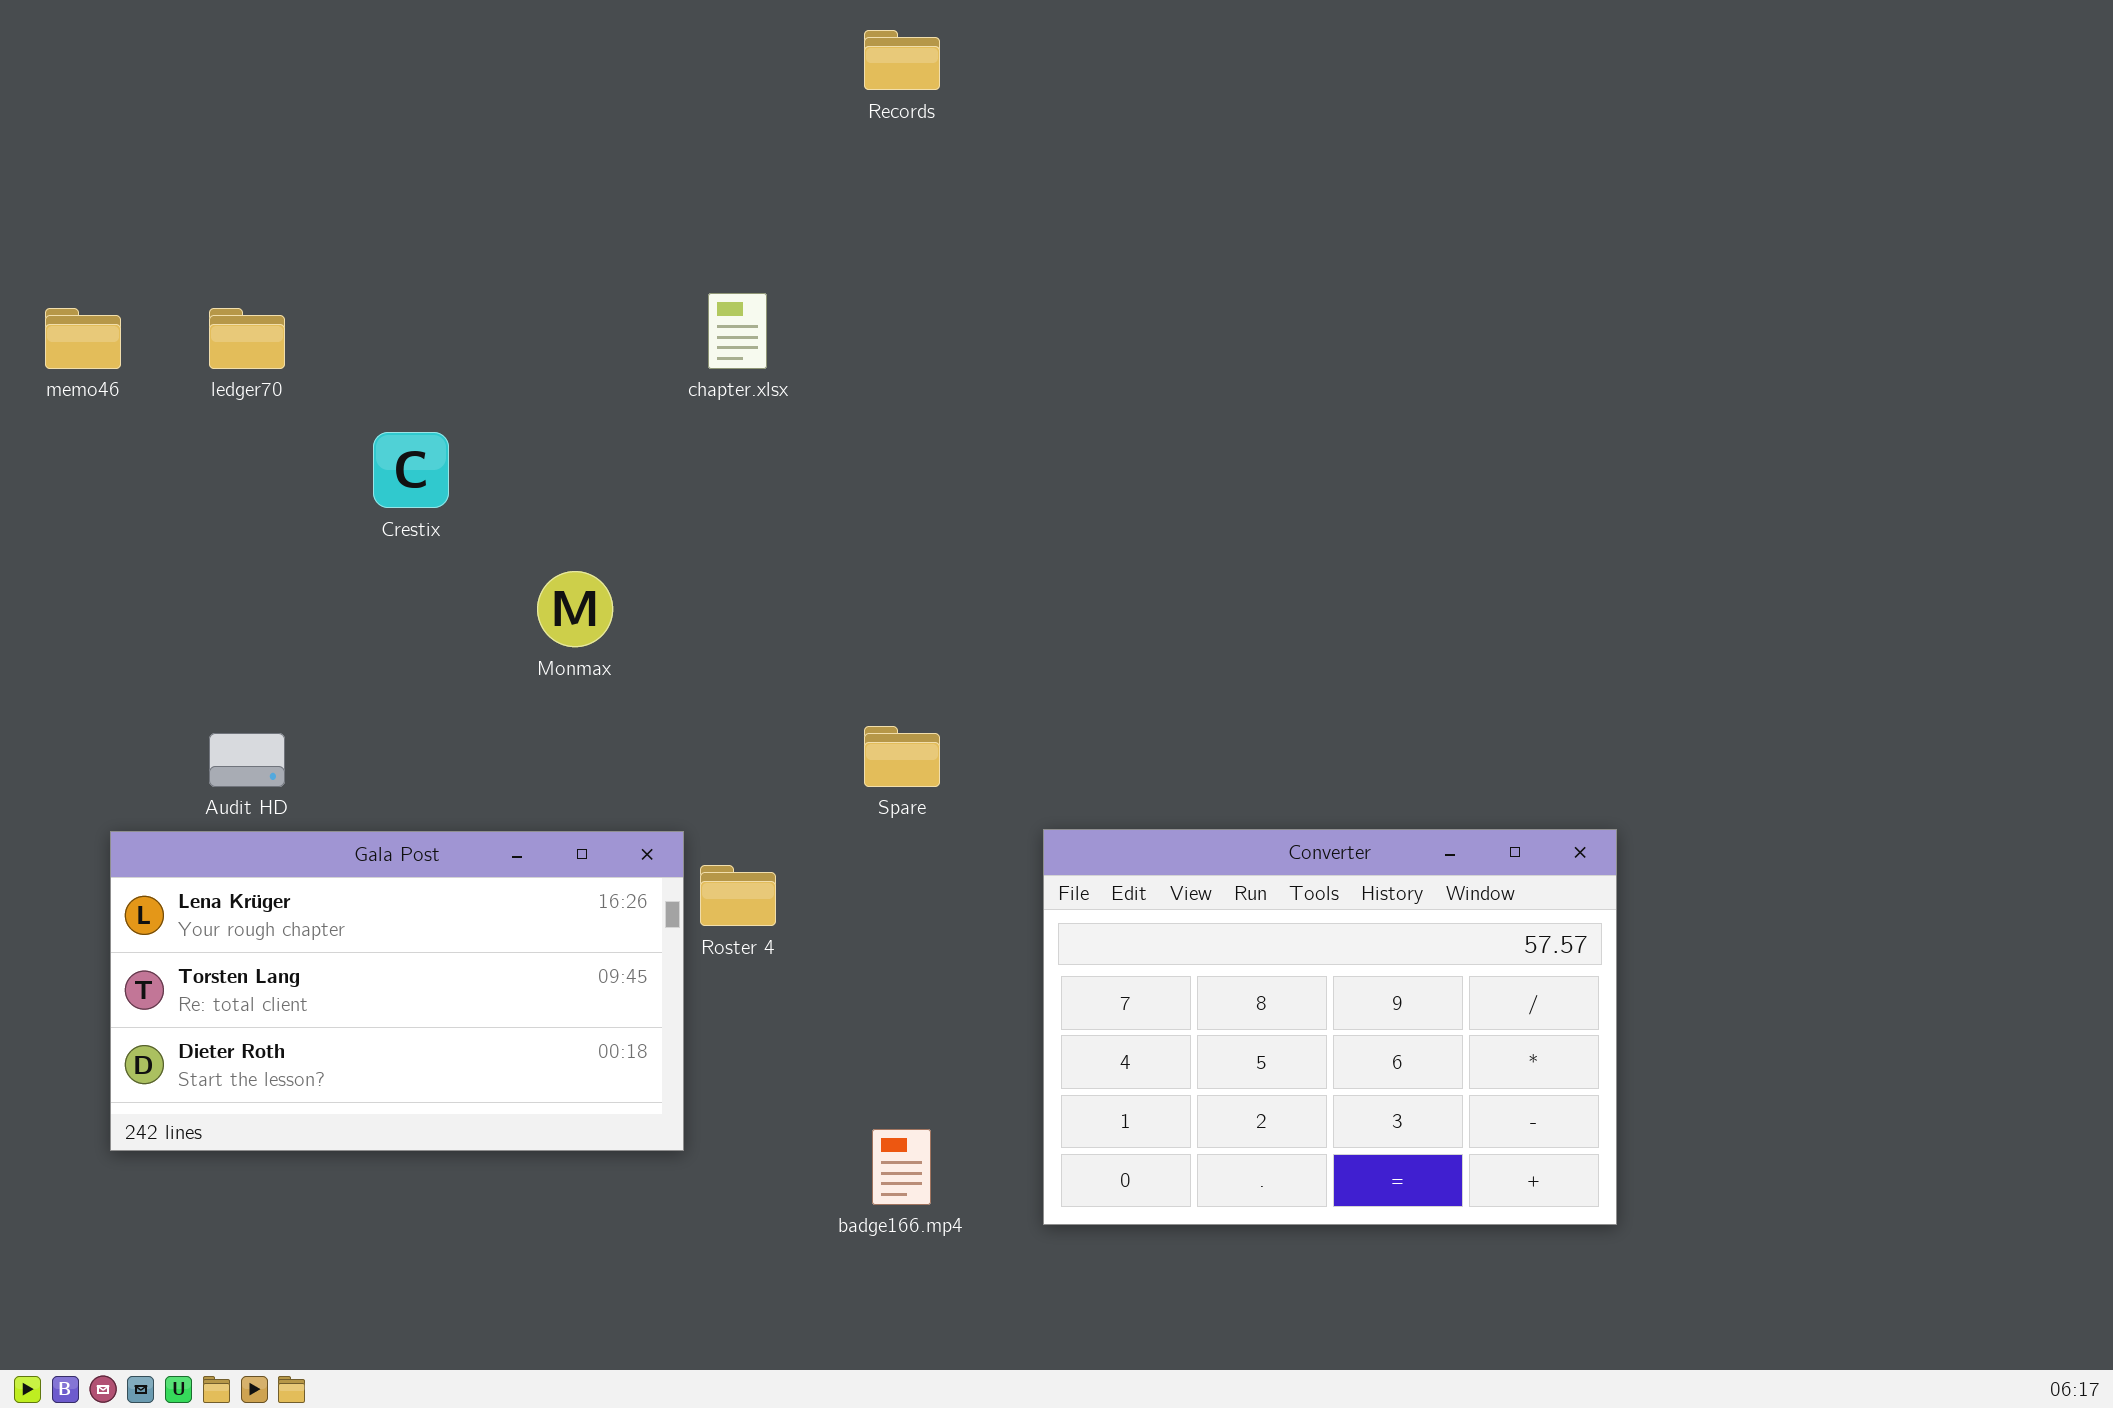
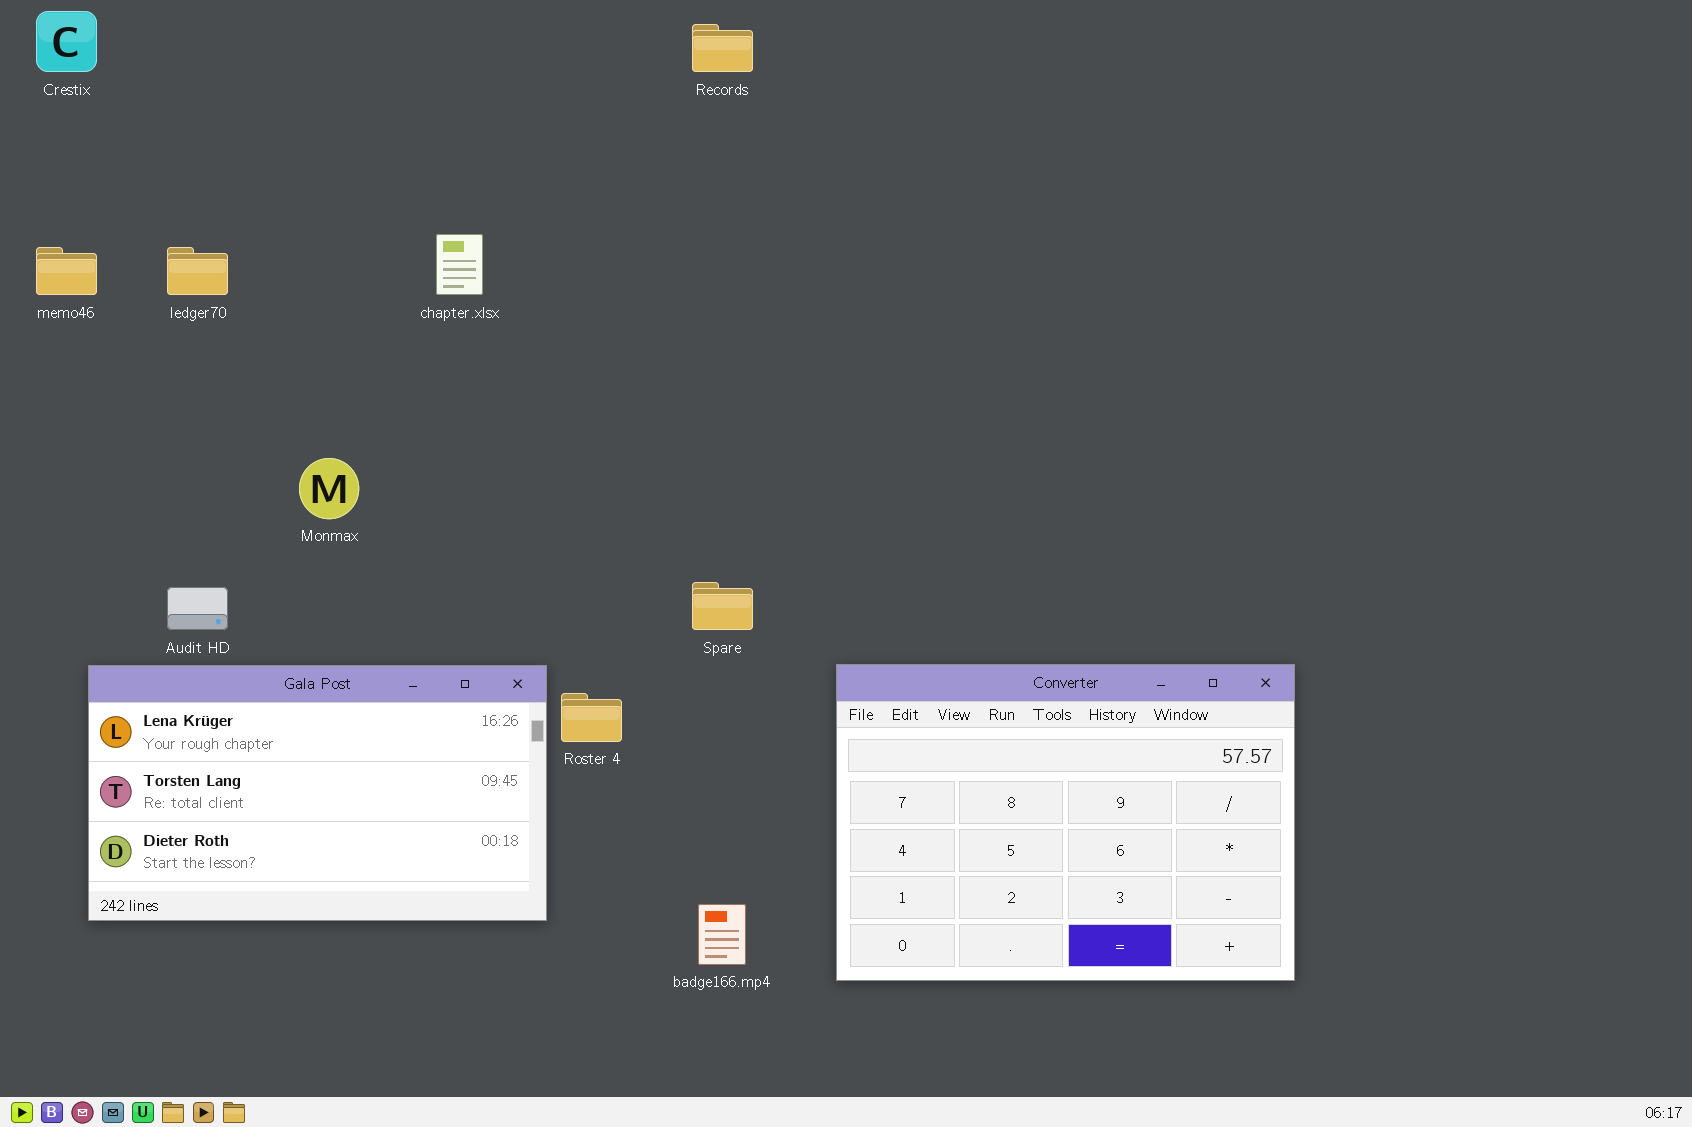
chapter.xlsx: [708,293,767,369] -> [436,234,483,295], moved
Crestix: [373,432,449,508] -> [36,11,97,72], moved
Monmax: [537,571,613,647] -> [299,458,359,519], moved

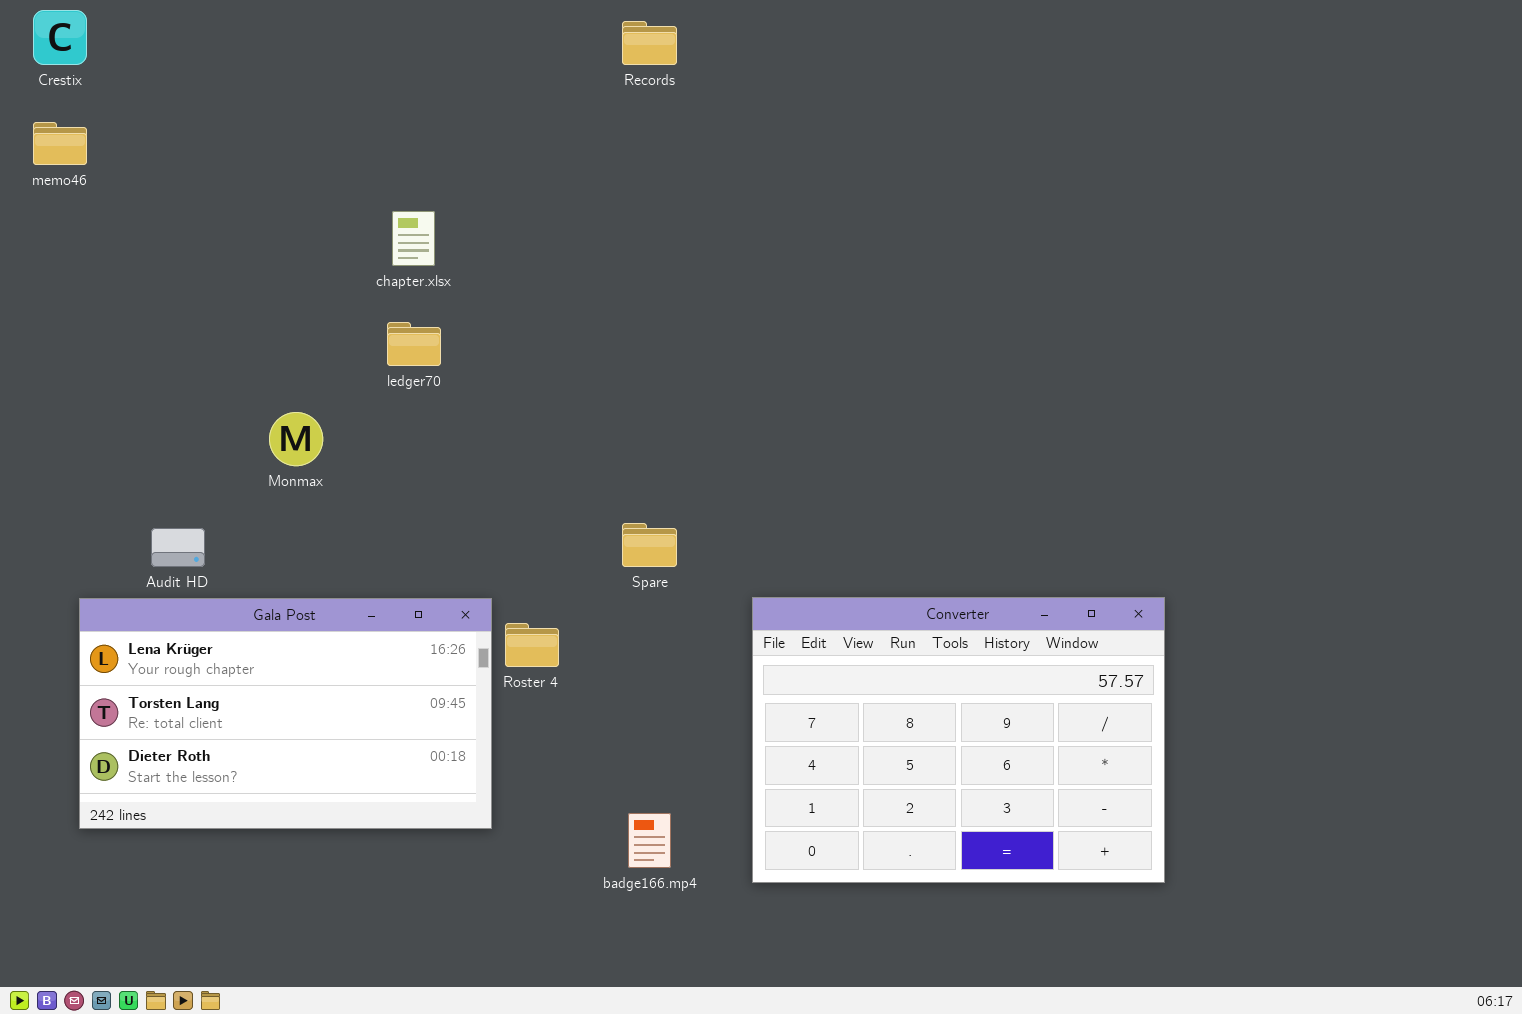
memo46: [36,247,97,295] -> [33,122,87,165], moved
ledger70: [167,247,228,295] -> [387,322,441,366], moved

